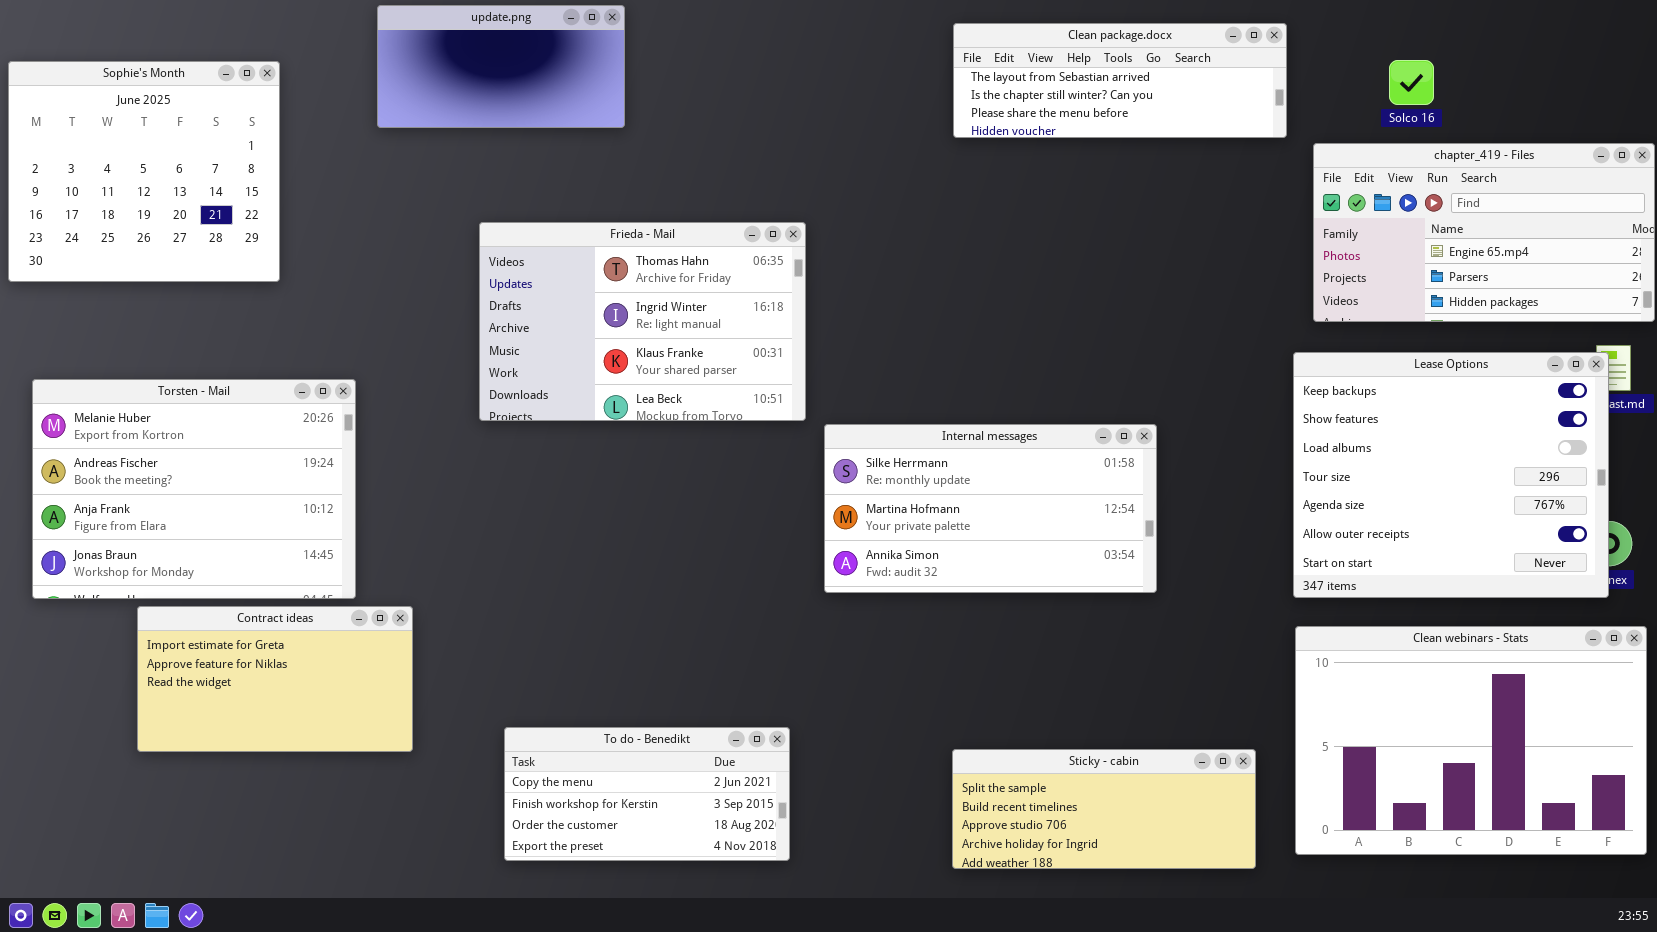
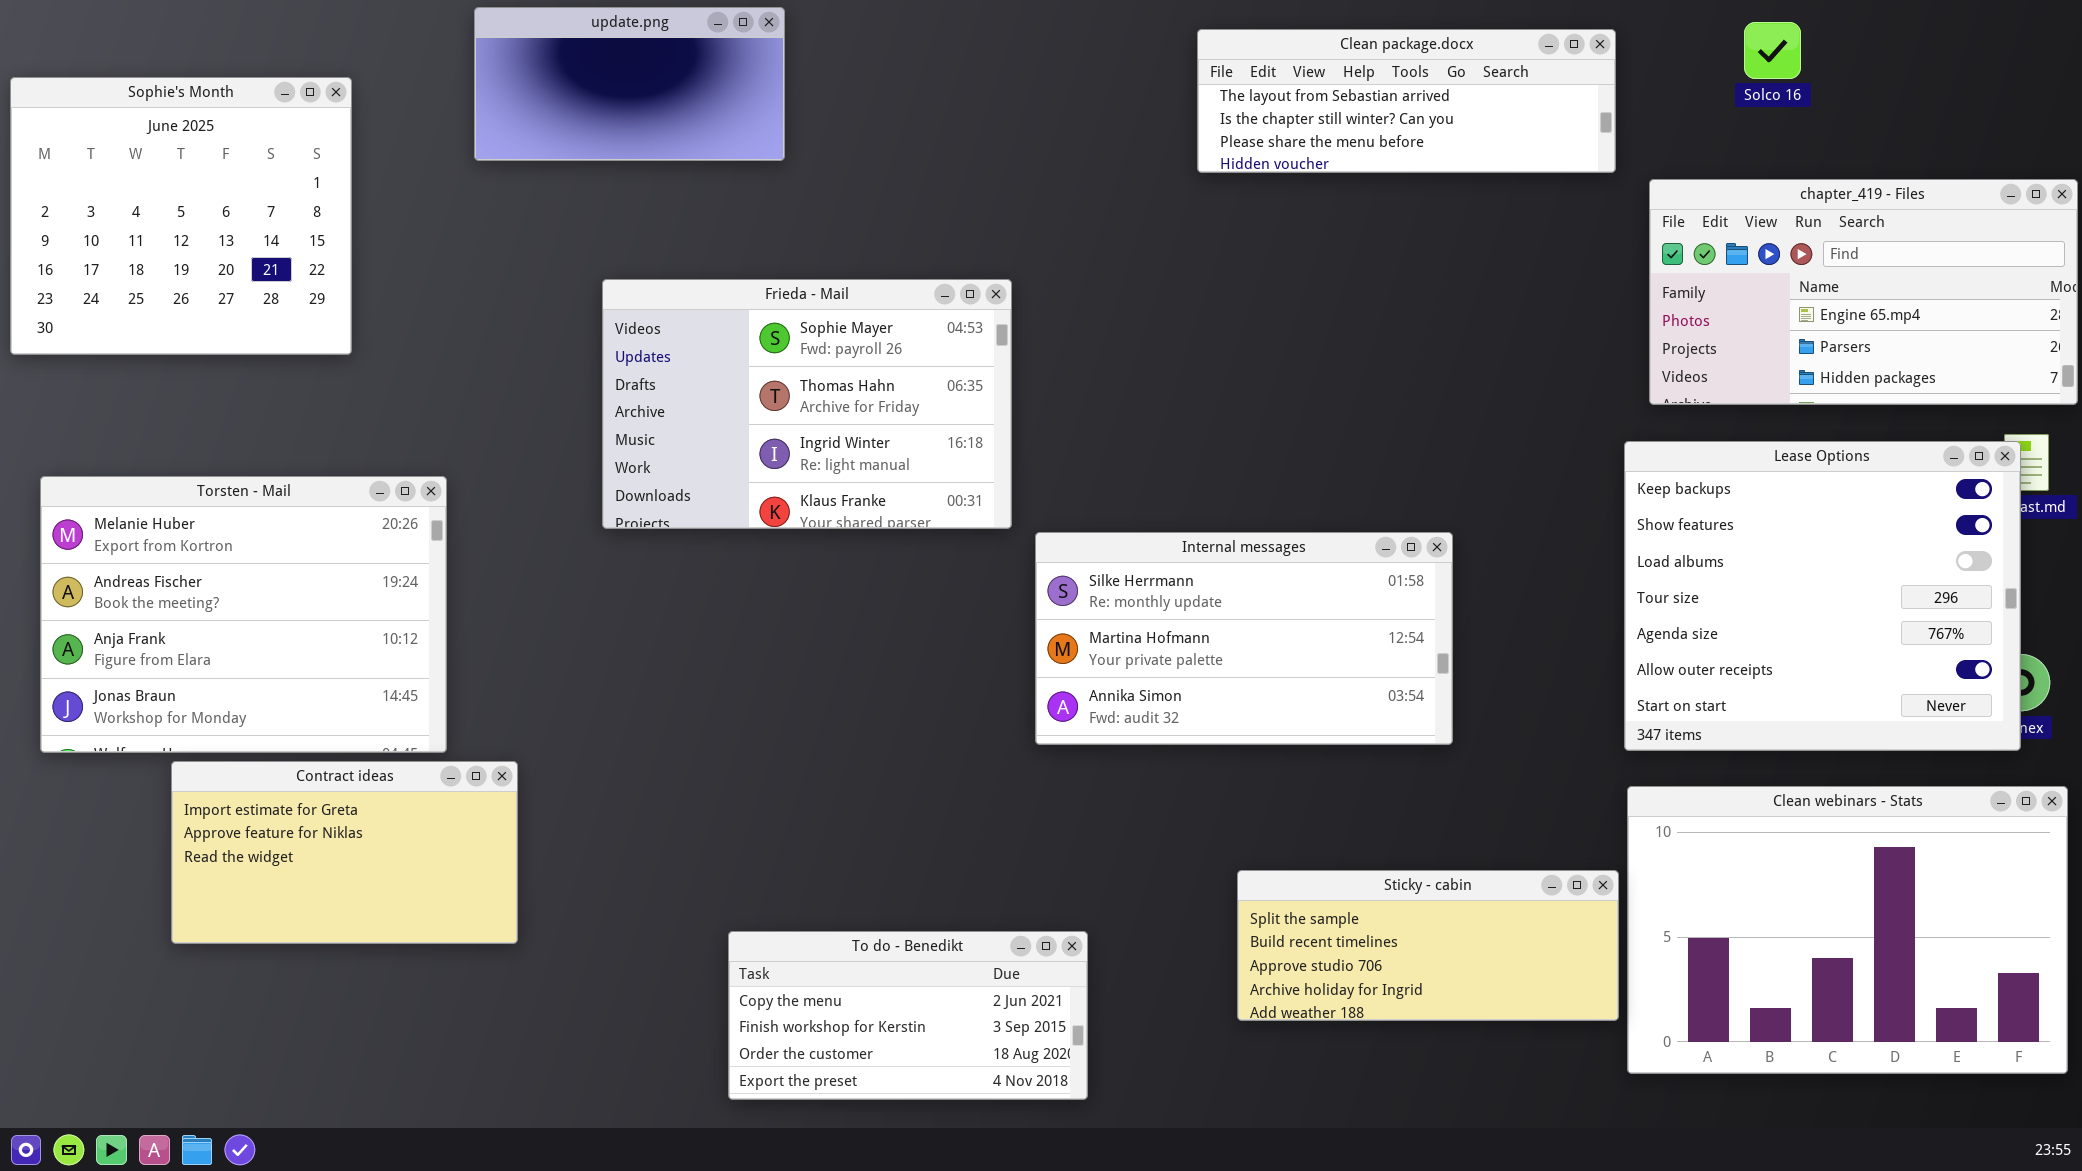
Solco 16: [1389,60,1434,105] -> [1744,22,1801,79], moved
Frieda - Mail: [479,222,806,421] -> [602,279,1012,529], scrolled up 1 row
To do - Benedikt: [504,727,790,861] -> [728,931,1088,1100], moved
Sticky - cabin: [952,749,1256,869] -> [1237,870,1619,1021], moved

